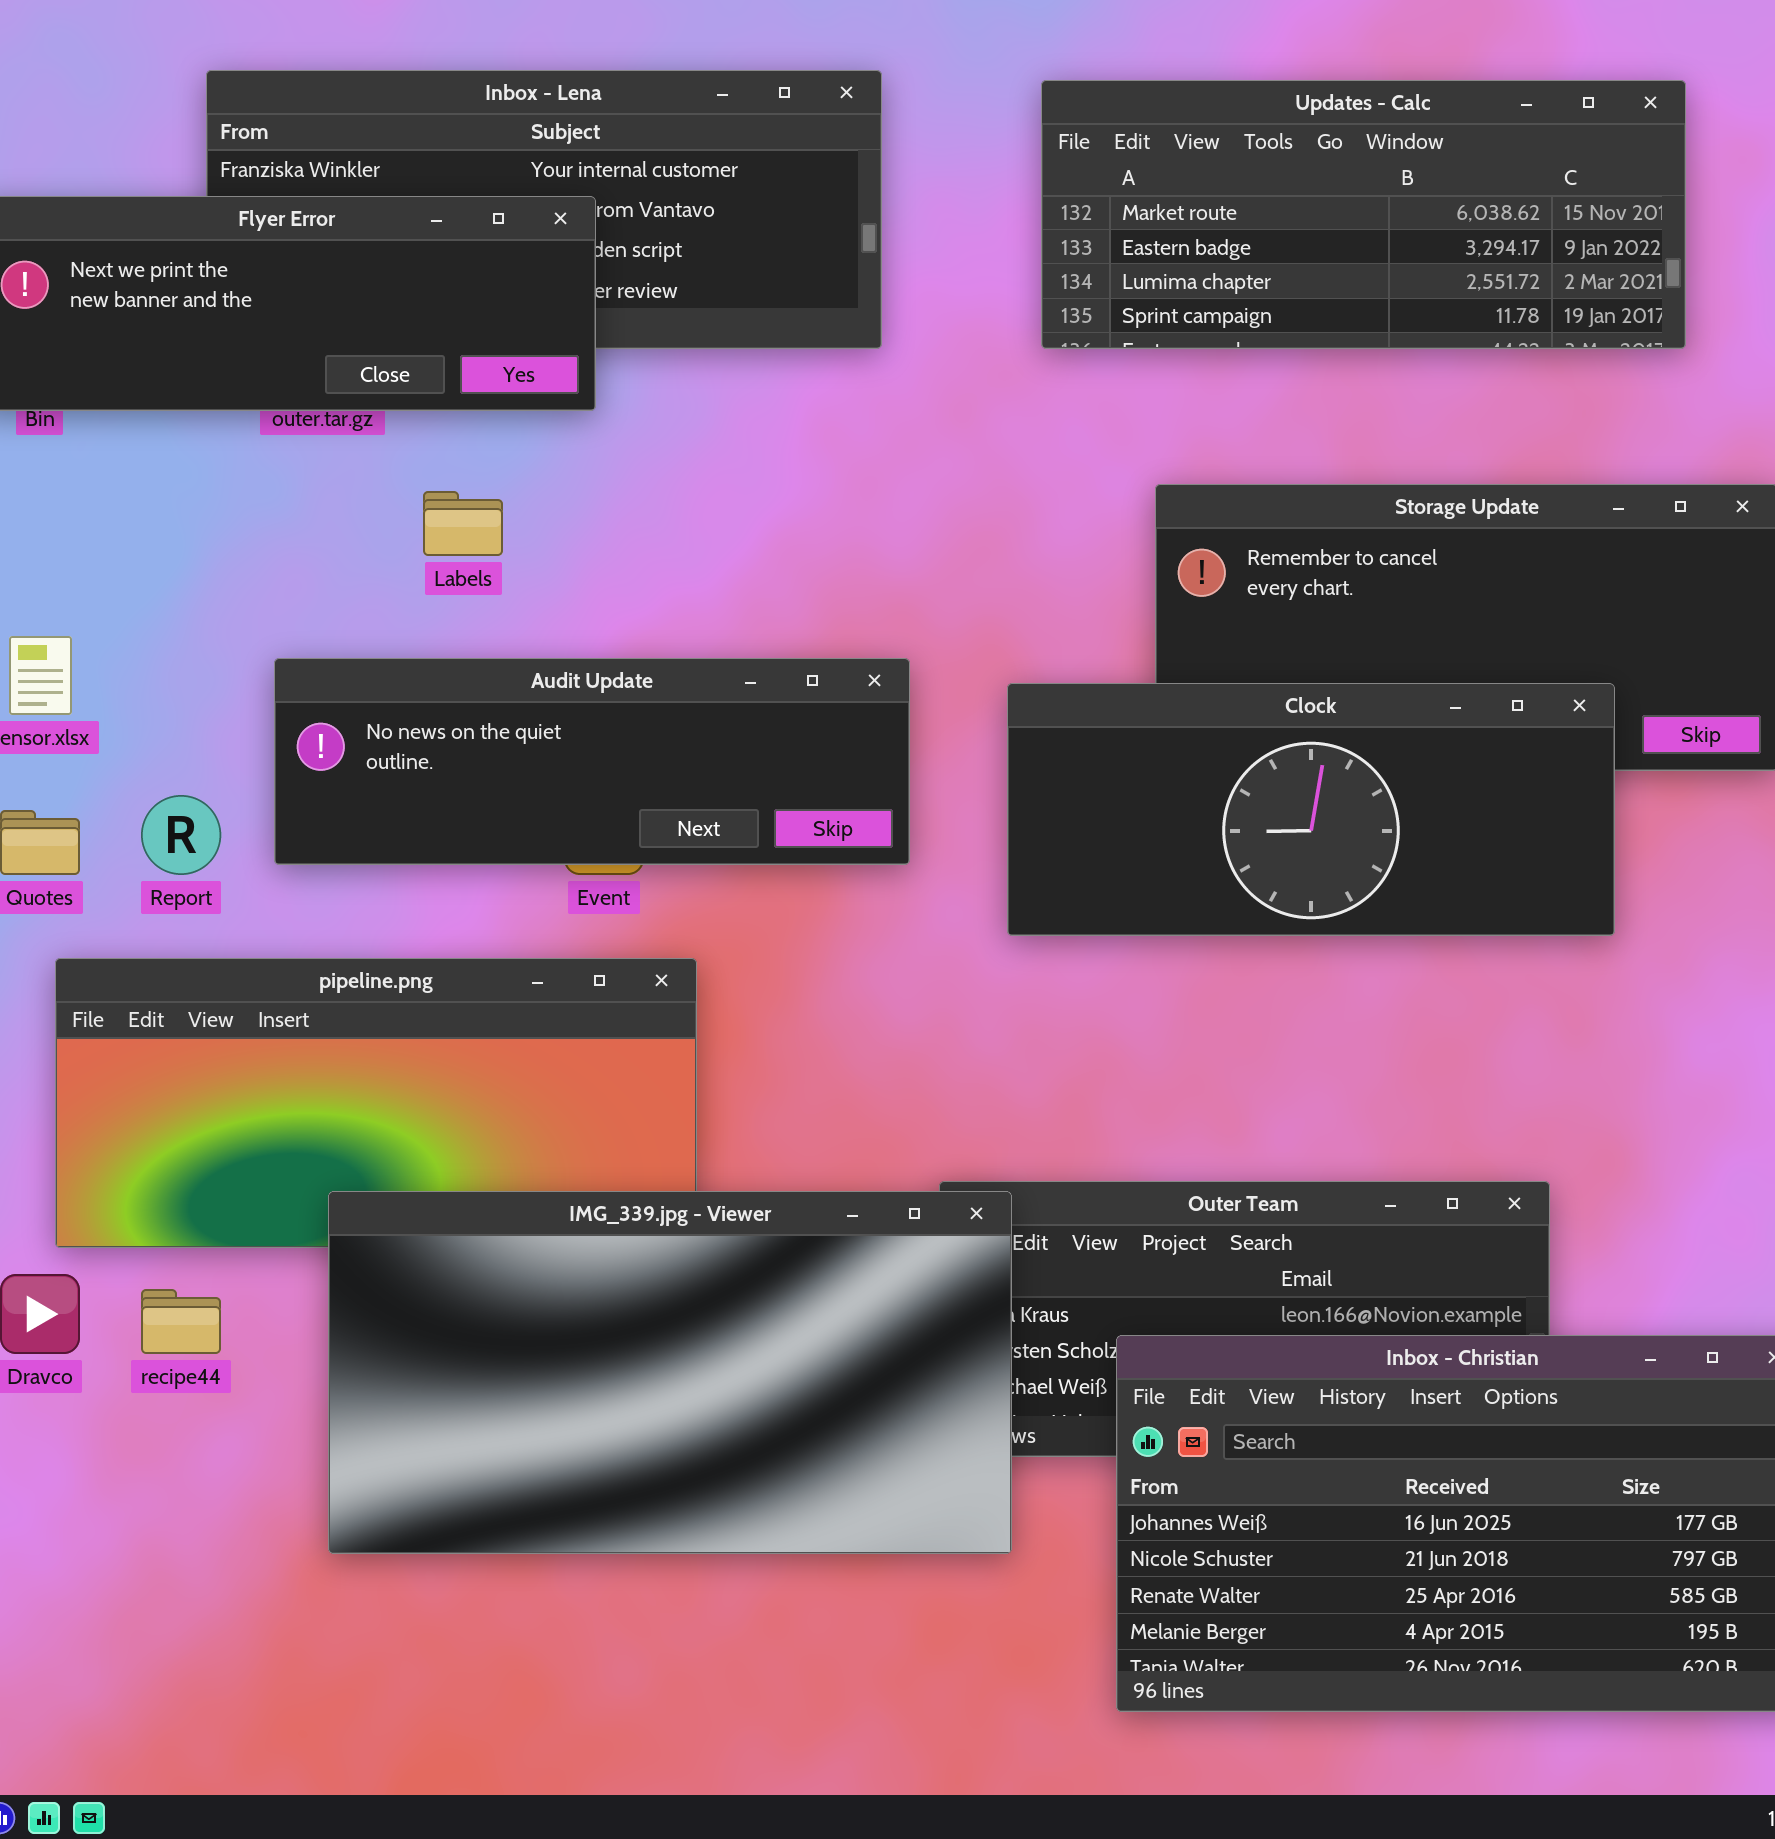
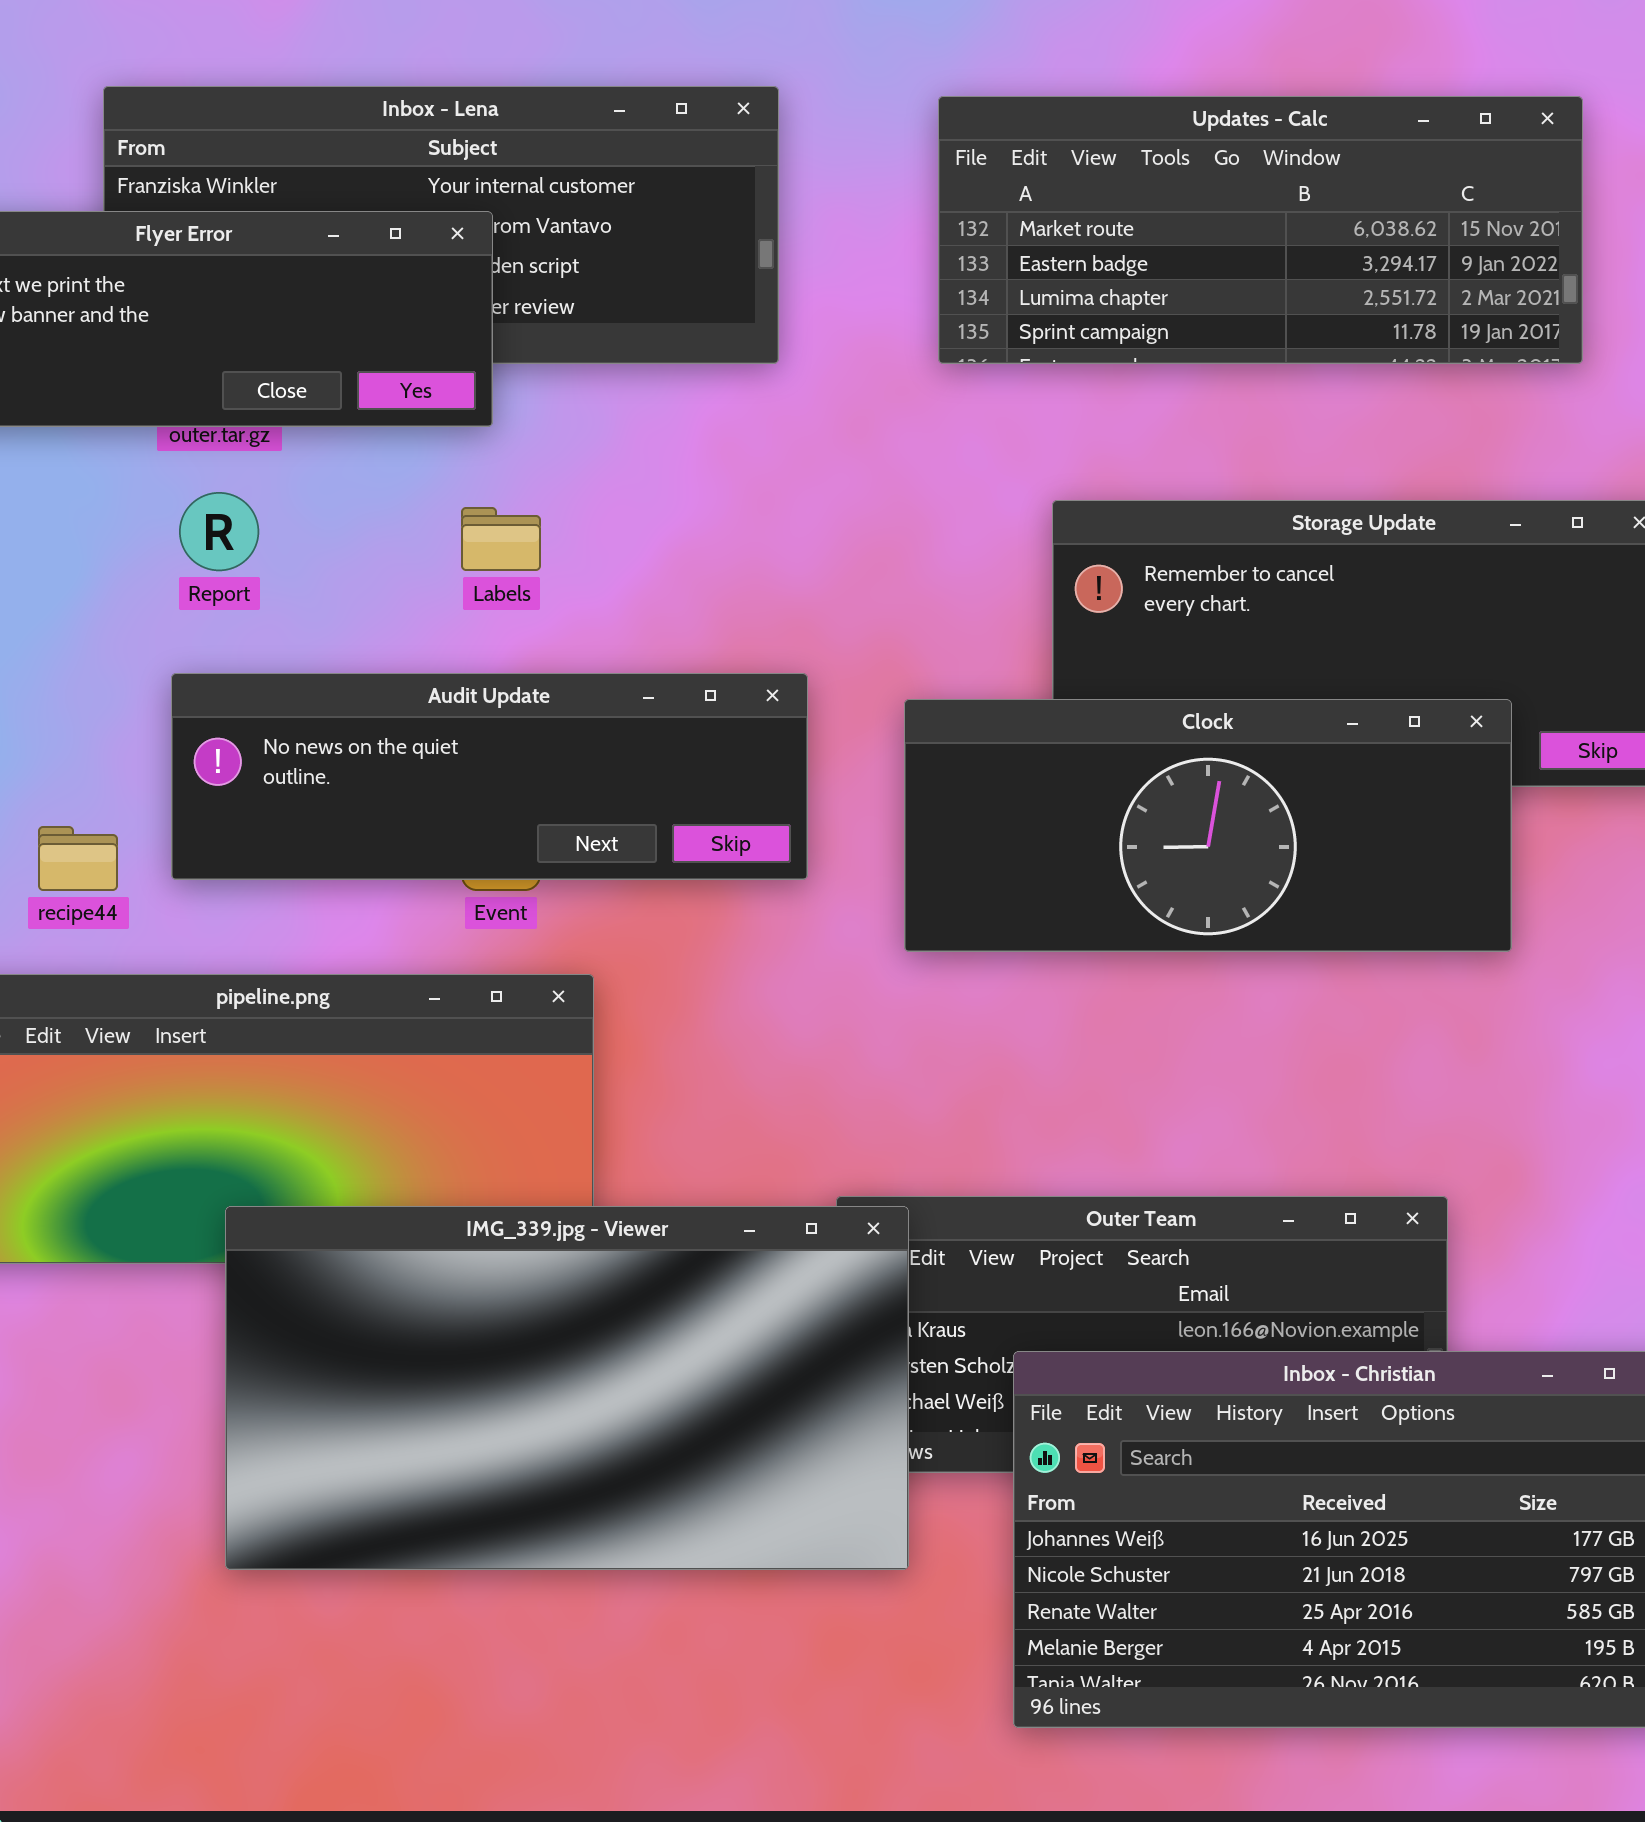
Labels: [423,491,503,556] -> [461,507,541,571], moved
Report: [141,795,221,875] -> [179,492,259,571], moved
recipe44: [141,1289,221,1354] -> [38,826,118,891], moved

